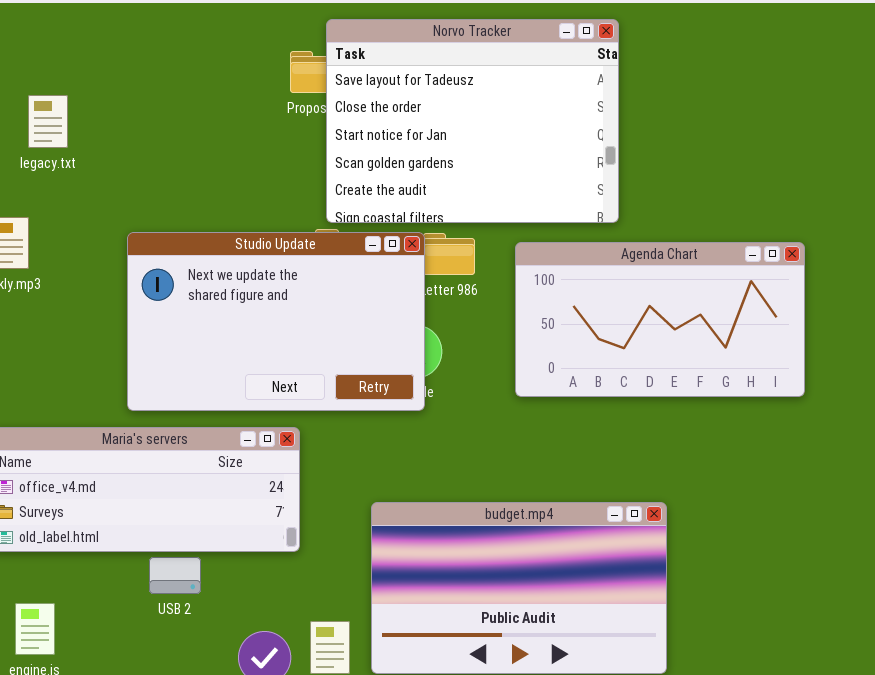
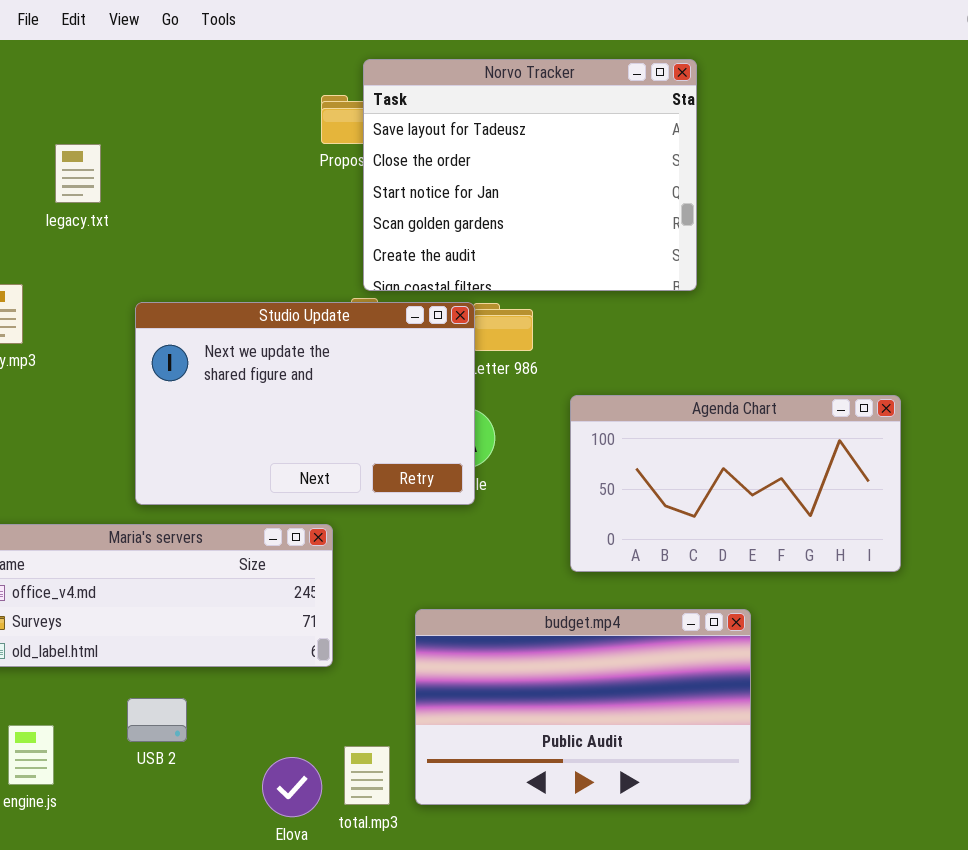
legacy.txt: [28,95,68,148] -> [55,144,101,203], moved
Agenda Chart: [515,242,805,397] -> [570,395,901,572], moved
USB 2: [149,557,201,594] -> [127,698,187,742], moved

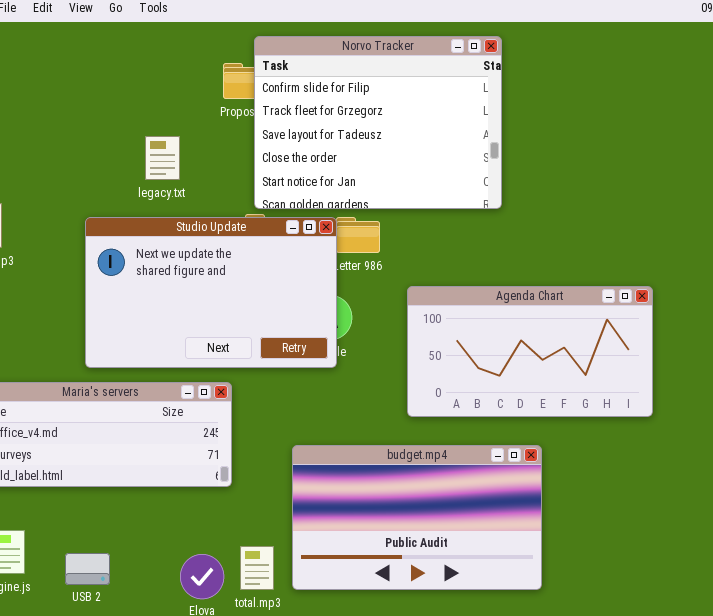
Norvo Tracker: [363,59,697,291] -> [254,36,502,209], scrolled up 2 rows
legacy.txt: [55,144,101,203] -> [145,136,180,180], moved
USB 2: [127,698,187,742] -> [65,553,110,585], moved

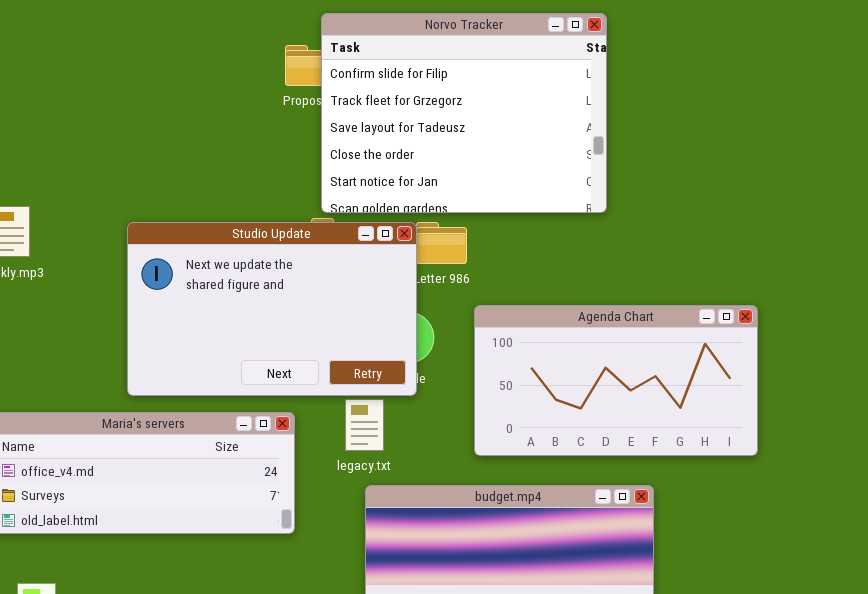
legacy.txt: [145,136,180,180] -> [345,399,384,451], moved
Agenda Chart: [407,286,653,417] -> [474,305,758,456], moved

